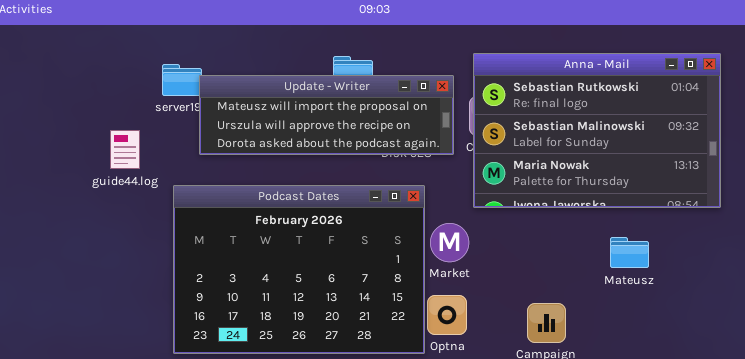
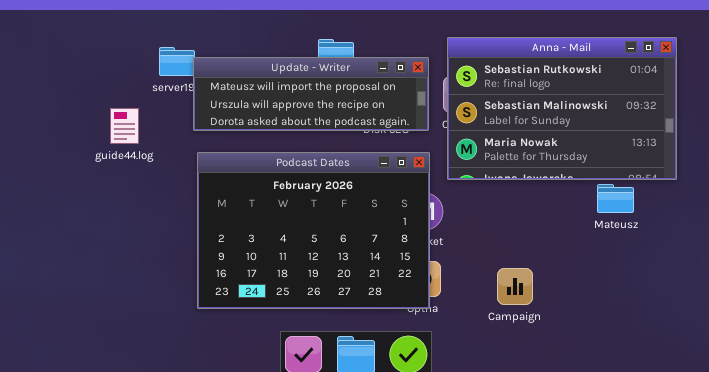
Podcast Dates: [173,185,425,354] -> [197,152,430,309], moved
Mateusz: [610,237,649,268] -> [597,184,634,213], moved

